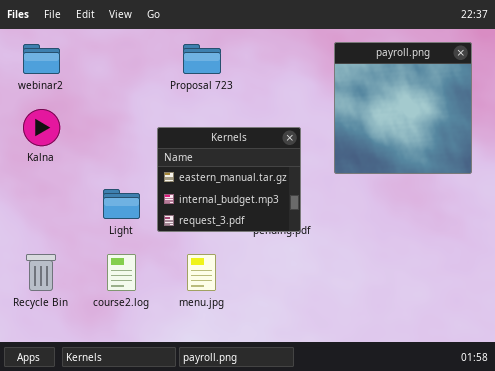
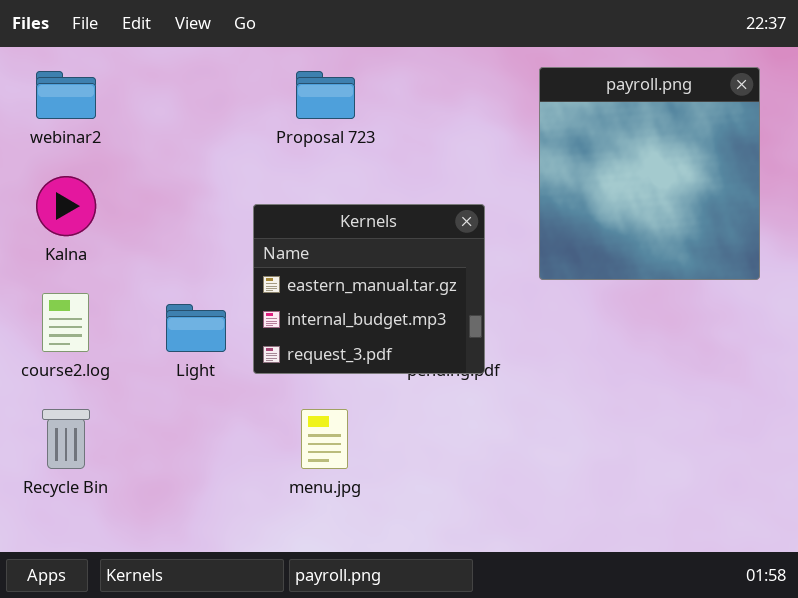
course2.log: [107,254,136,291] -> [42,293,89,352], moved

